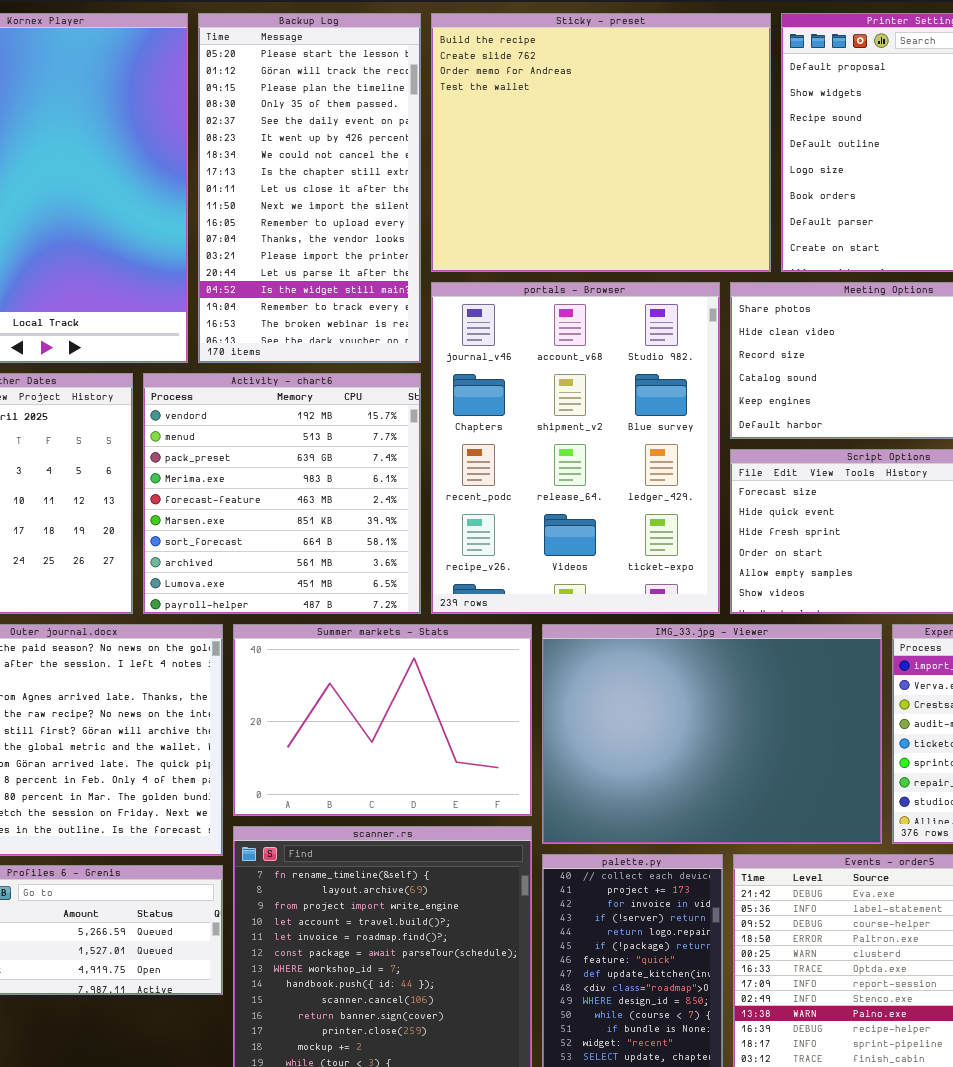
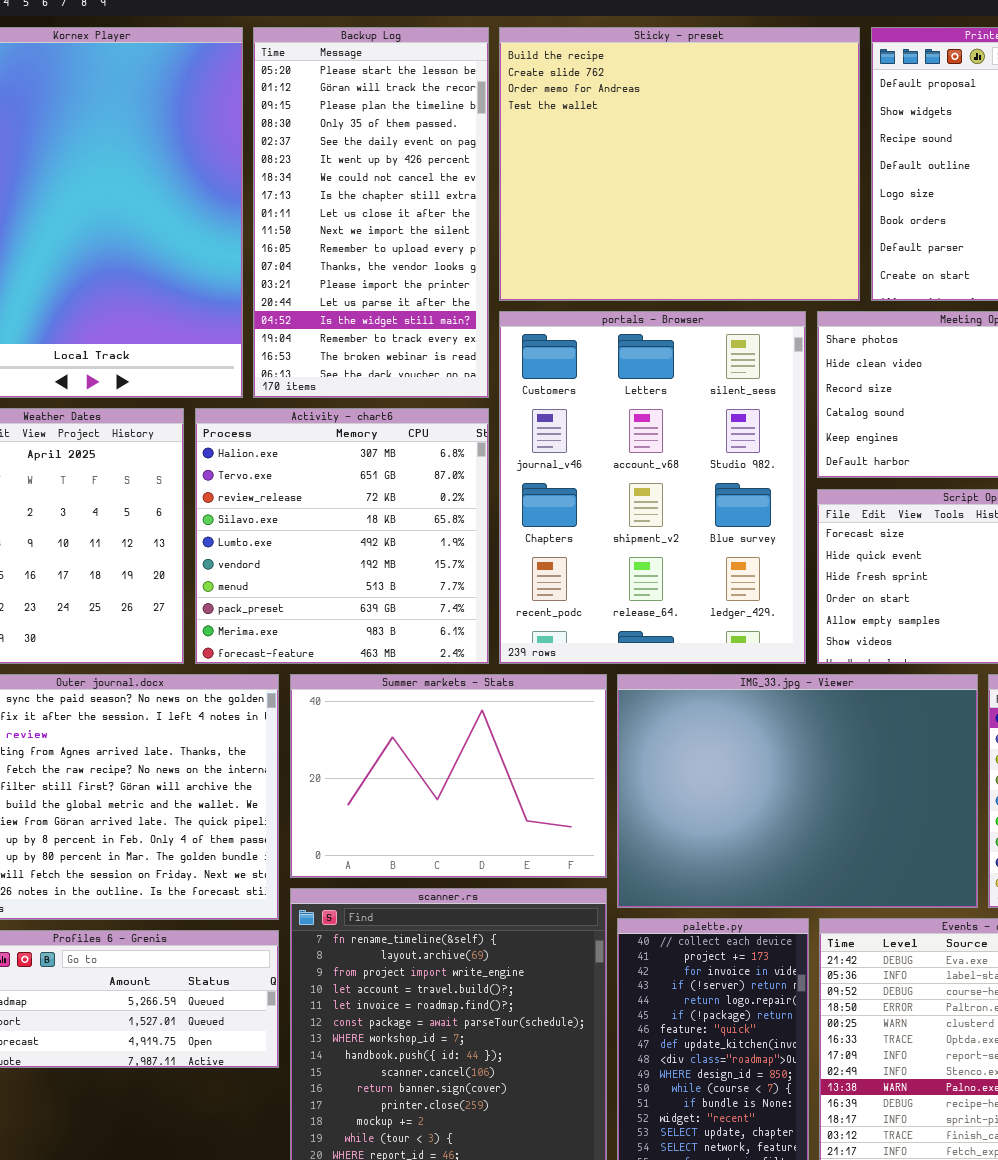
portals - Browser: [431,282,720,614] -> [499,311,806,664], scrolled up 1 row
Activity - chart6: [143,373,421,614] -> [195,408,489,664], scrolled up 5 rows

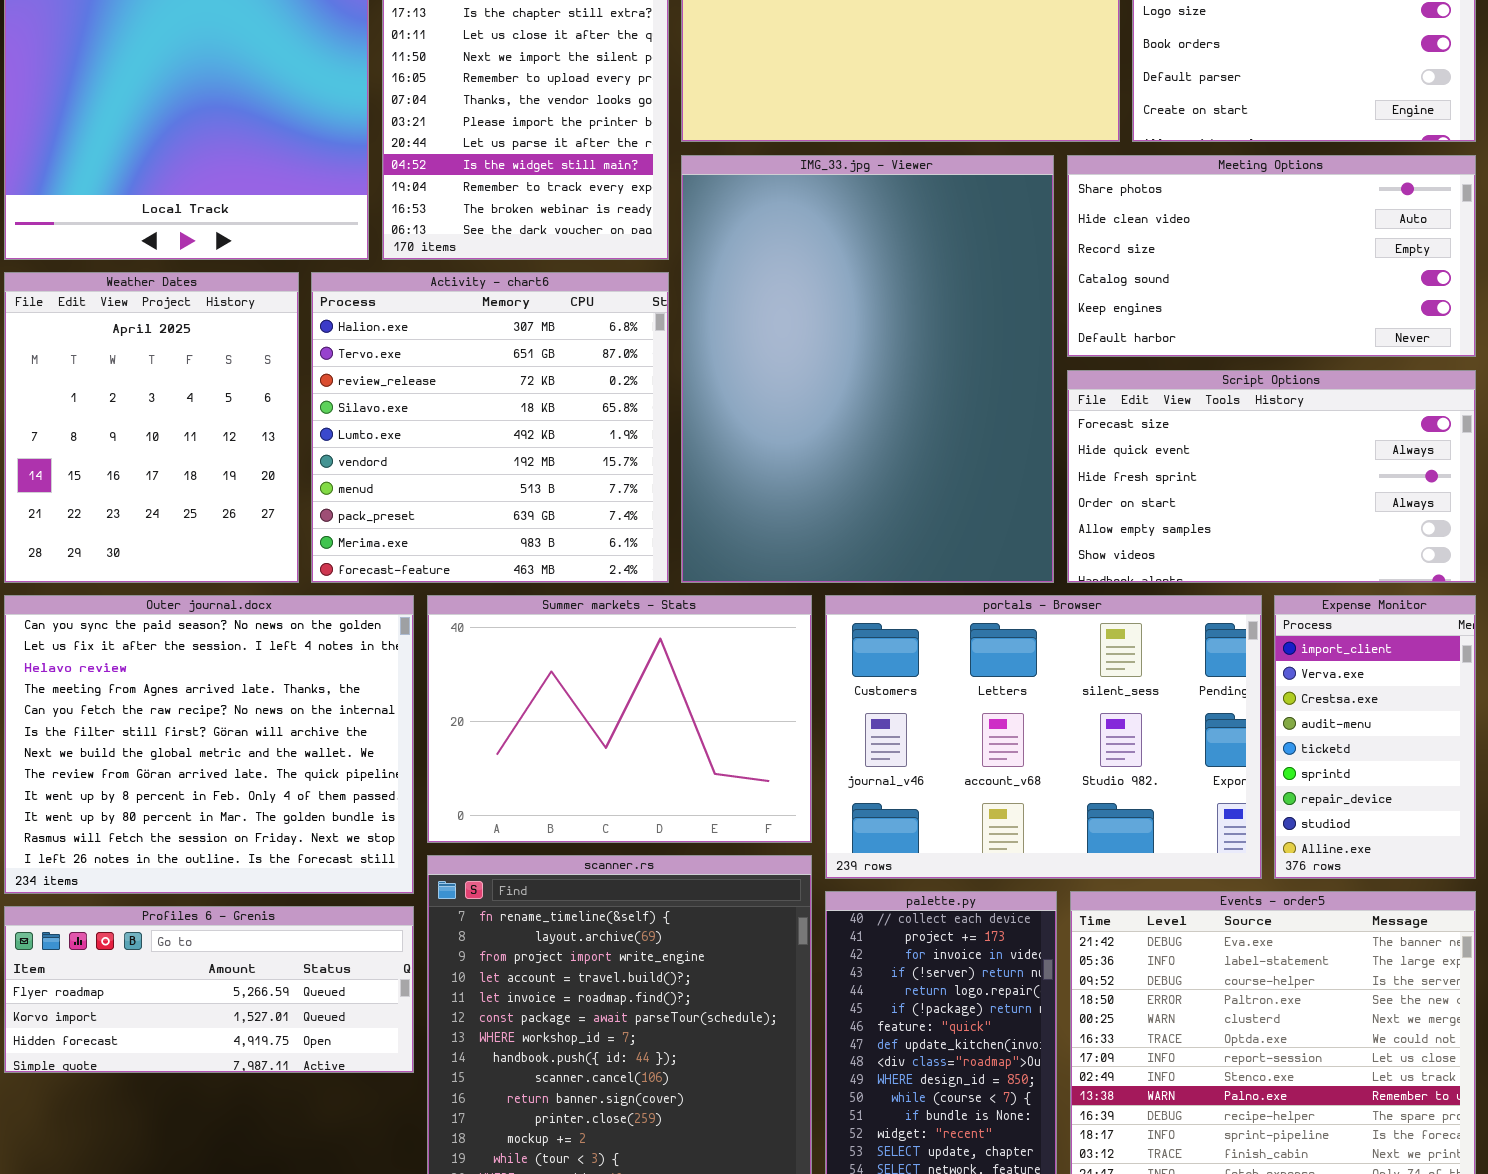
portals - Browser: [499,311,806,664] -> [825,595,1262,879], moved, resized
IMG_33.jpg - Viewer: [617,674,978,908] -> [681,155,1054,583], moved, resized

